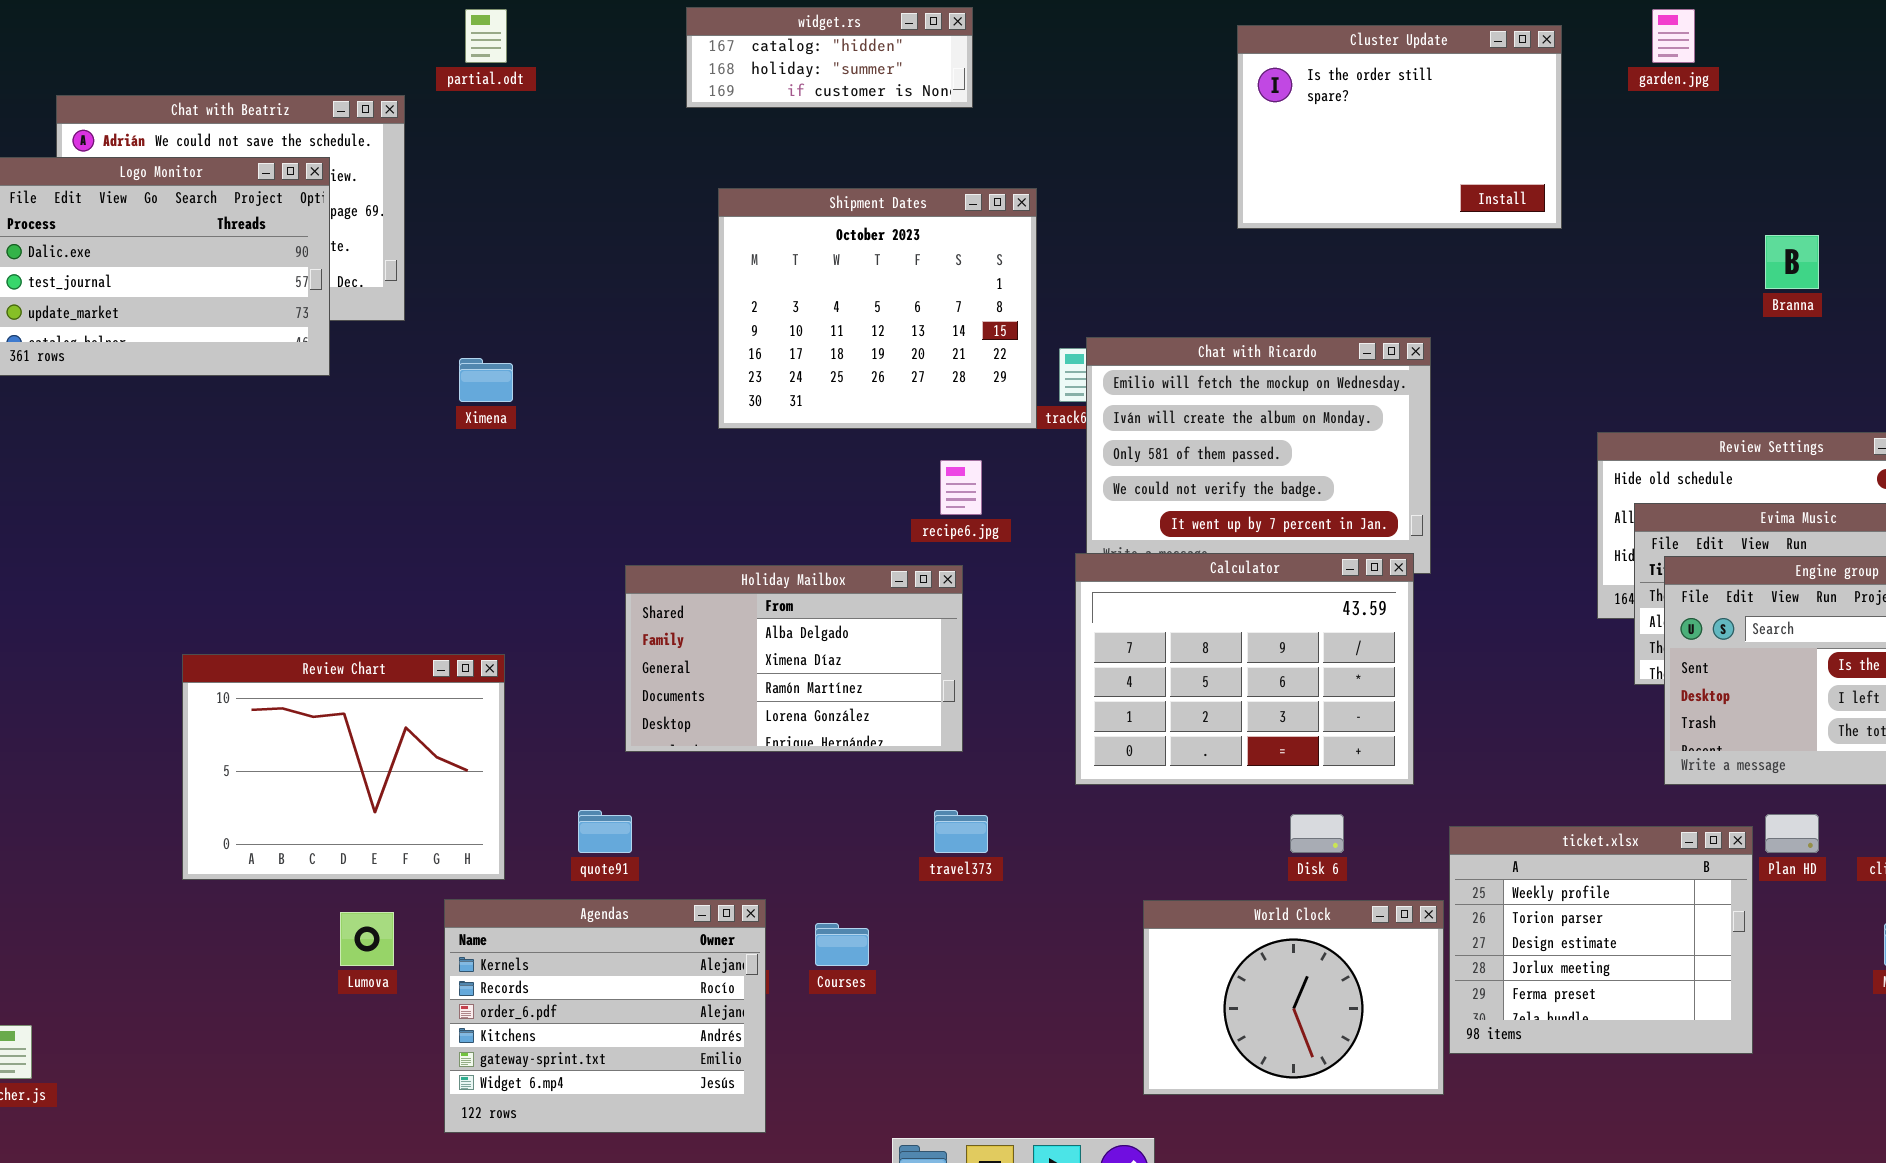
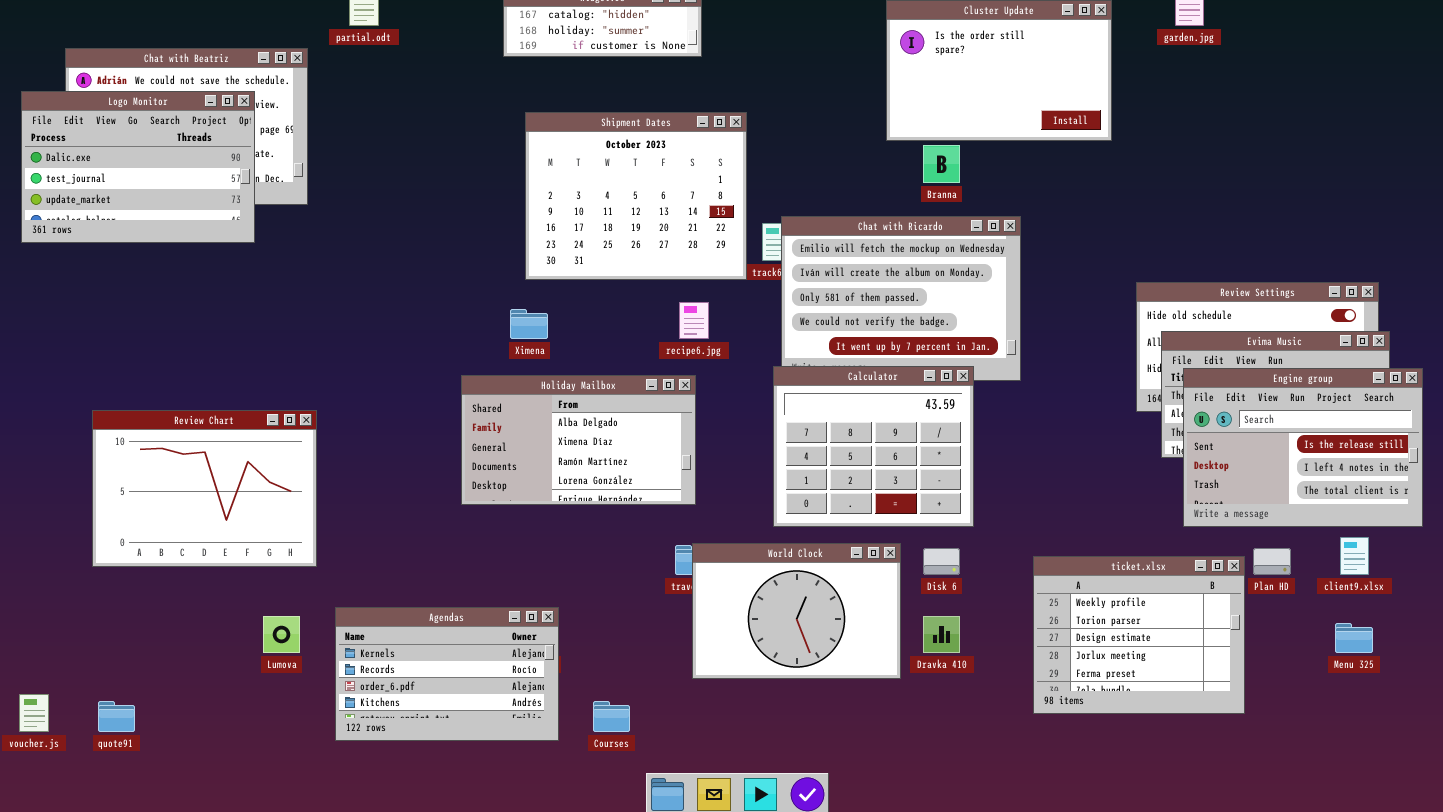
Branna: [1765,235,1819,289] -> [923,145,960,183], moved
Ximena: [459,358,513,402] -> [510,309,548,339], moved
Calculator: [1075,553,1414,785] -> [773,366,974,527], resized
Review Chart: [182,654,505,880] -> [92,410,317,567], moved
quote91: [578,810,632,853] -> [98,701,135,732], moved
Agendas: [444,899,766,1133] -> [335,607,559,741], resized
World Clock: [1143,900,1444,1095] -> [692,543,901,679], moved
Courses: [815,923,869,966] -> [593,701,630,732], moved

